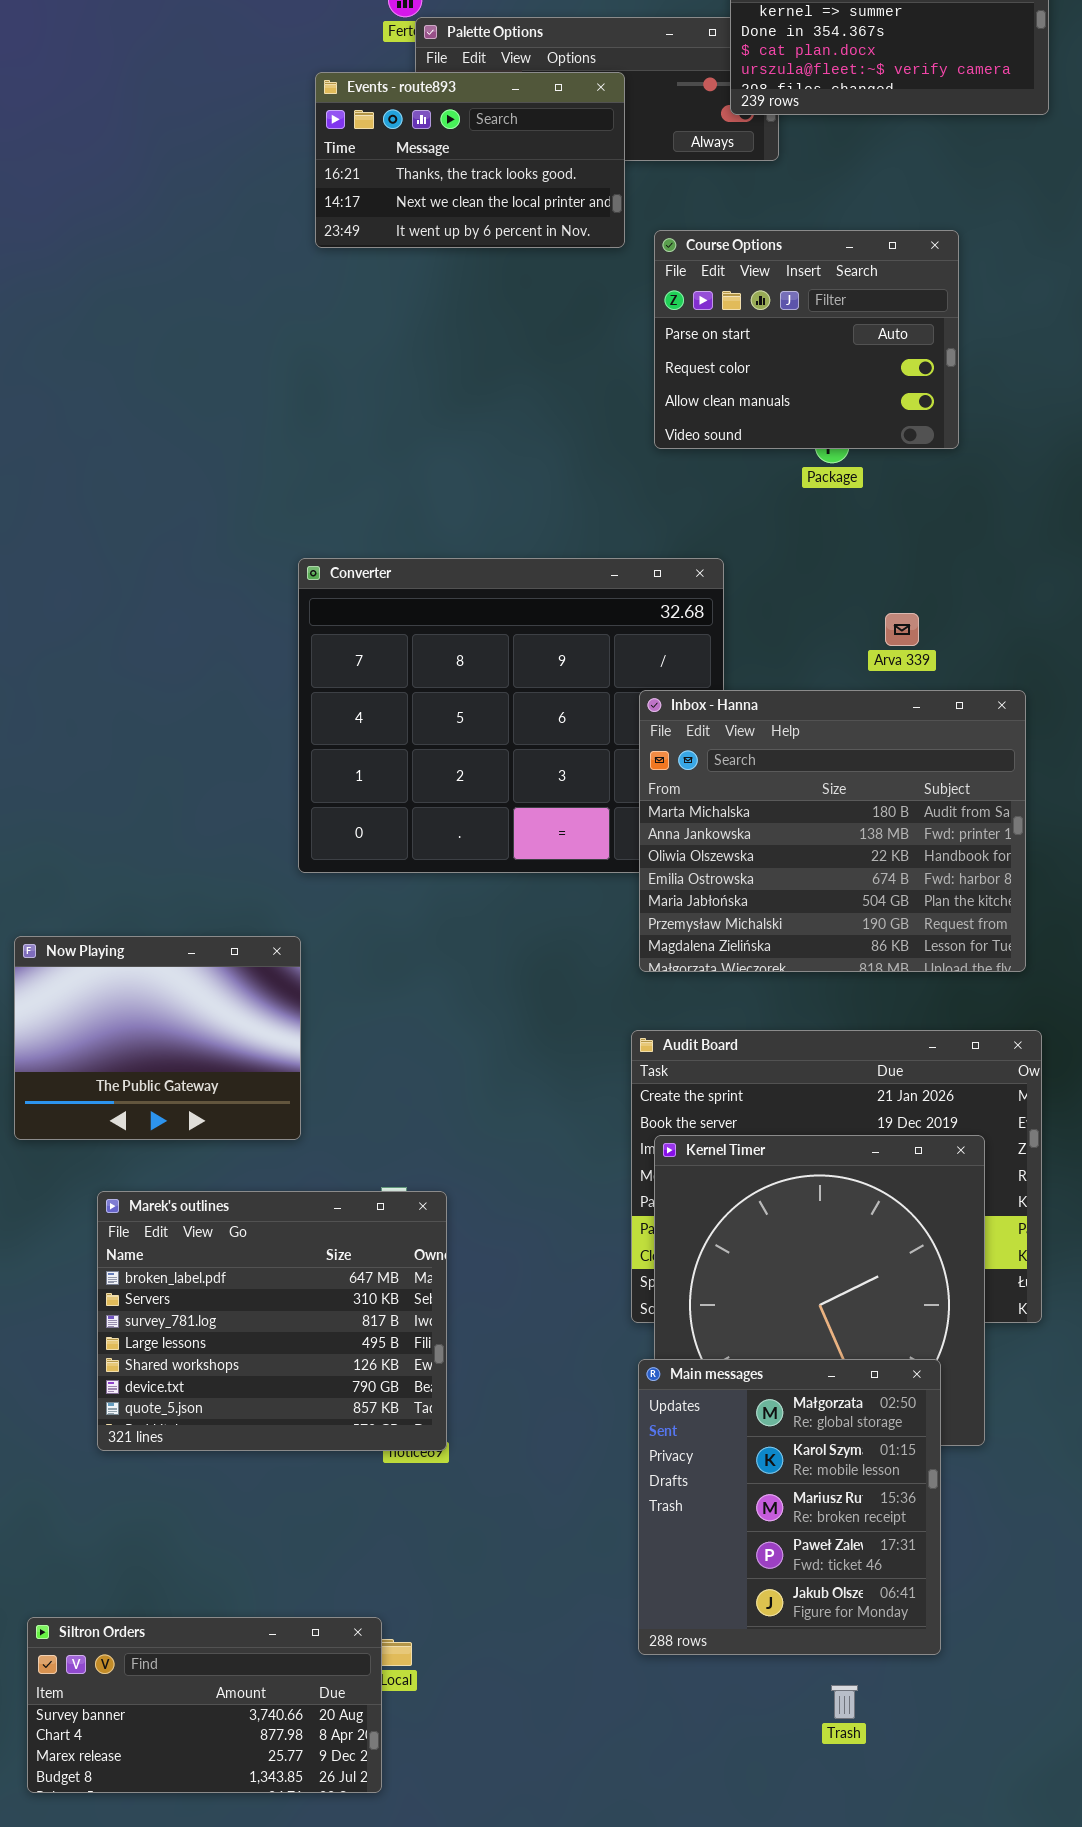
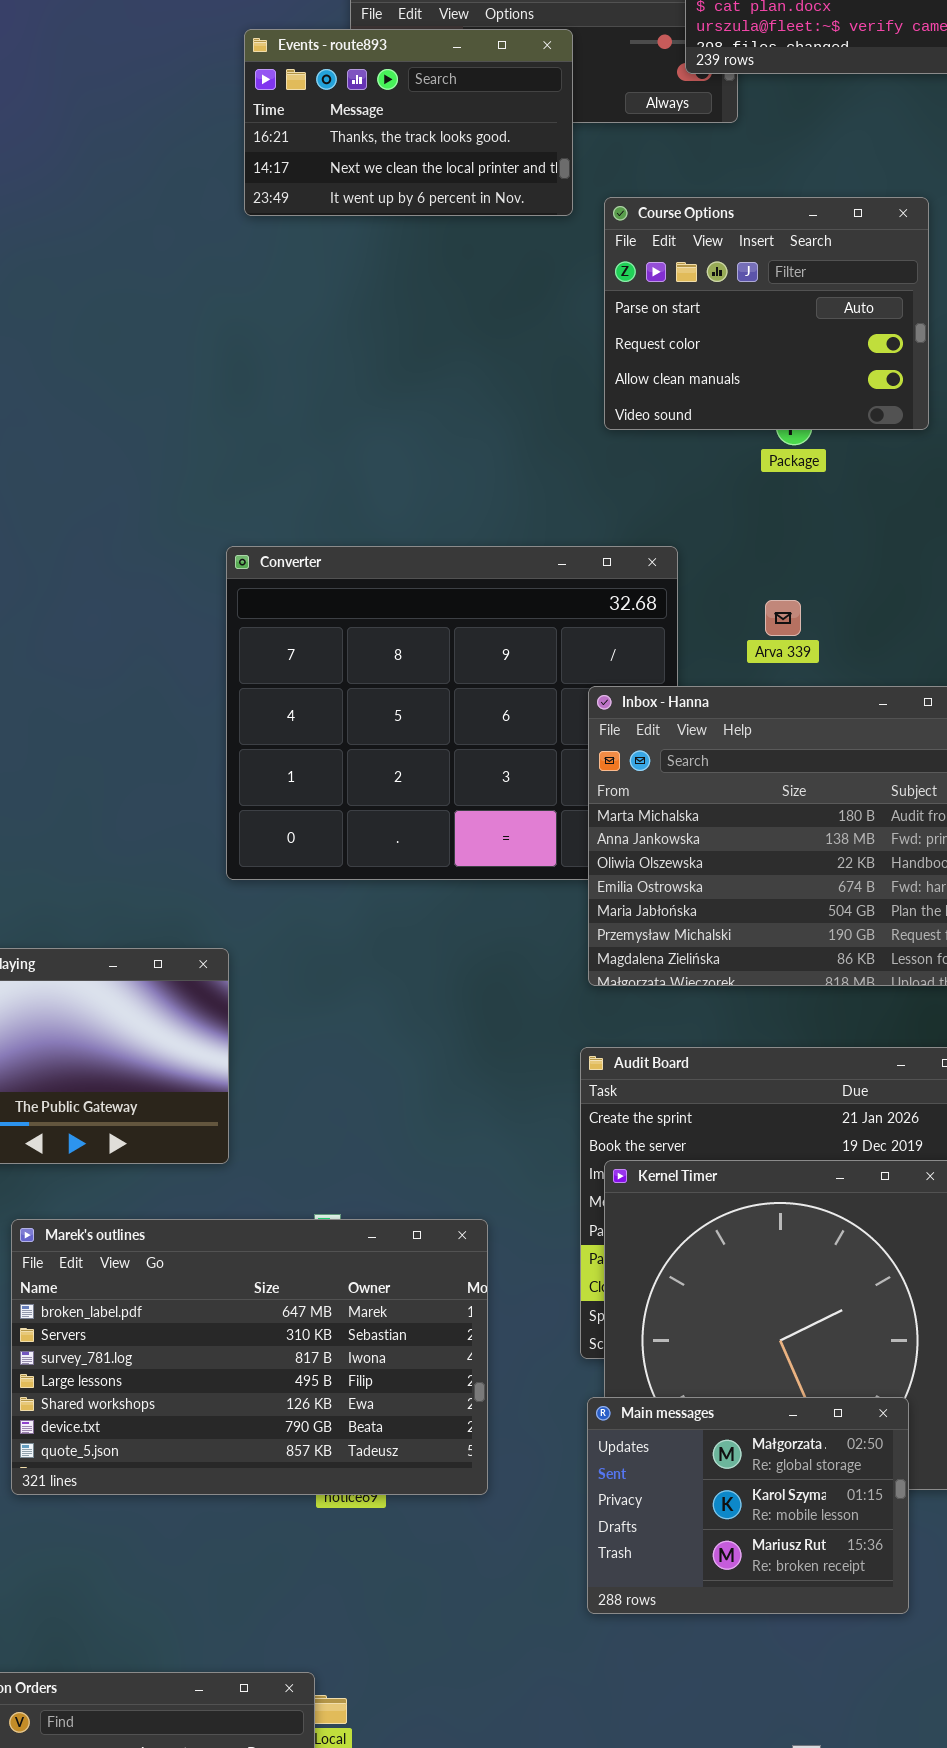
Arva 339: [885,613,919,646] -> [765,600,801,636], moved
Marek's outlines: [97,1191,447,1451] -> [11,1219,488,1495], resized
Main messages: [638,1359,941,1655] -> [587,1397,909,1614], resized

